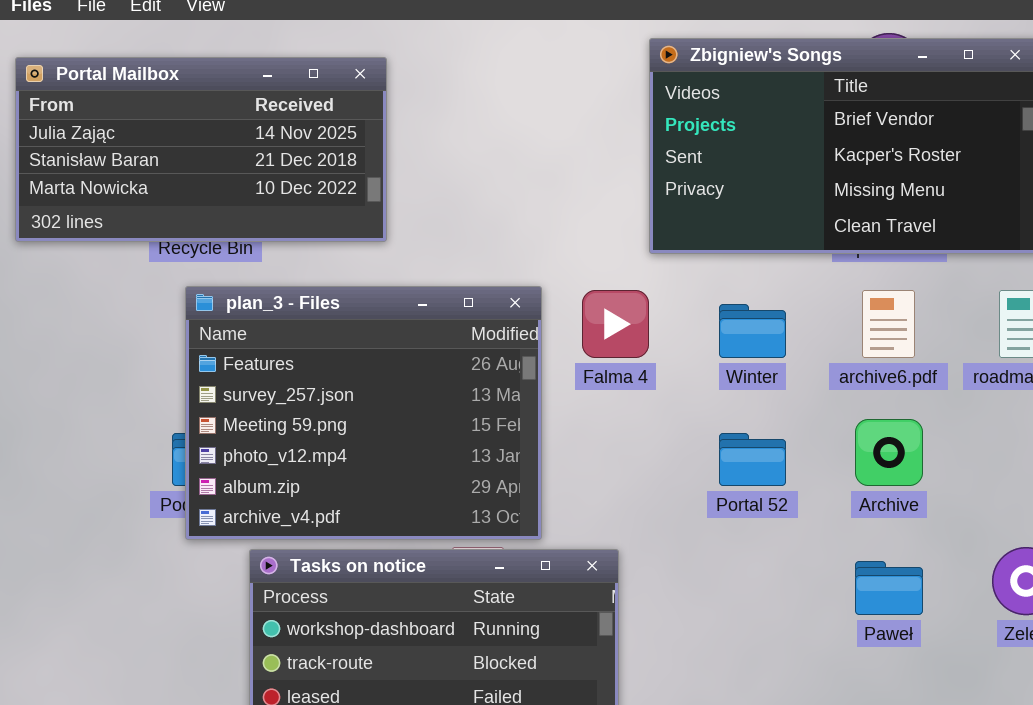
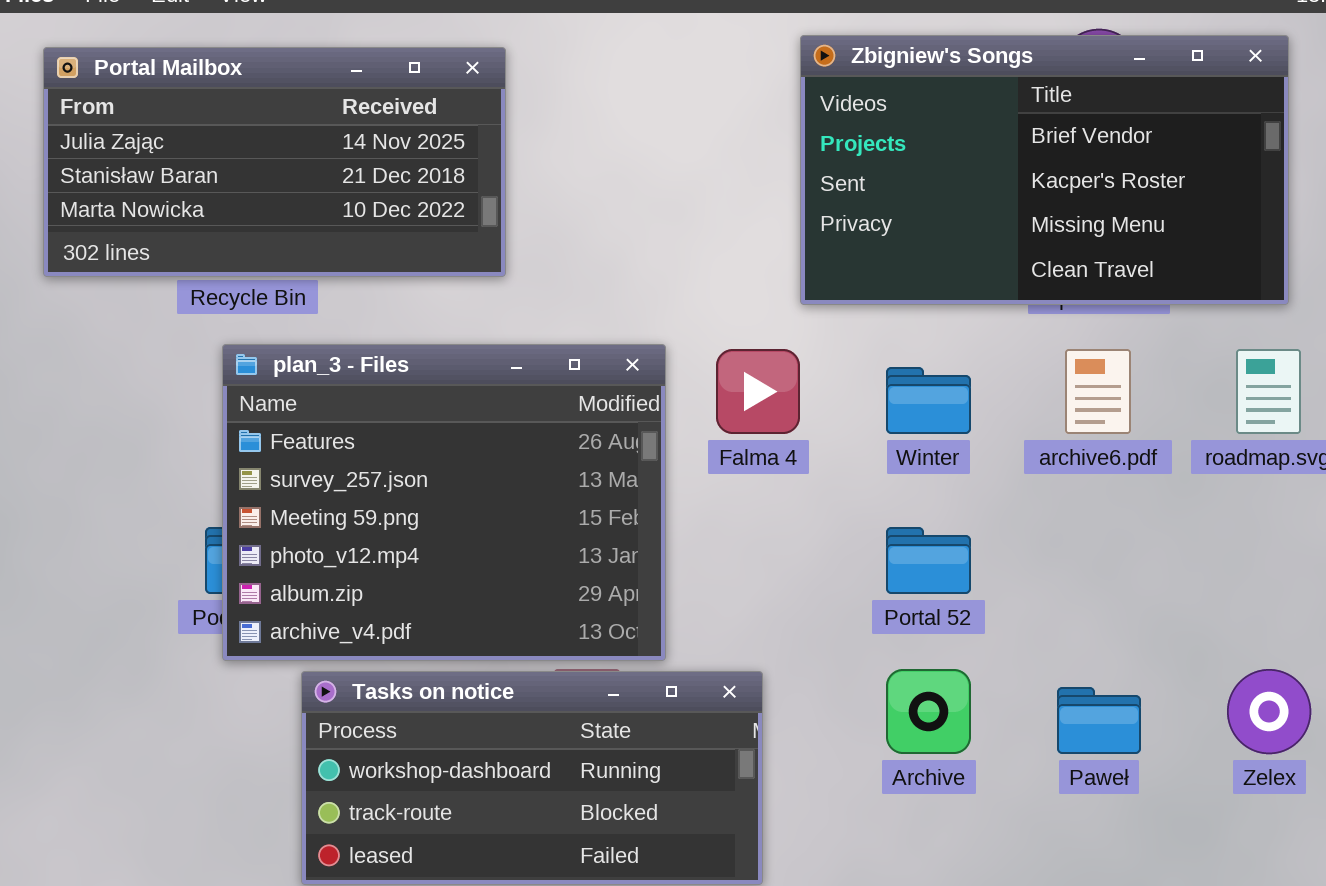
Portal Mailbox: [15,57,387,242] -> [43,47,506,277], moved
Archive: [855,419,923,486] -> [886,669,971,754], moved

